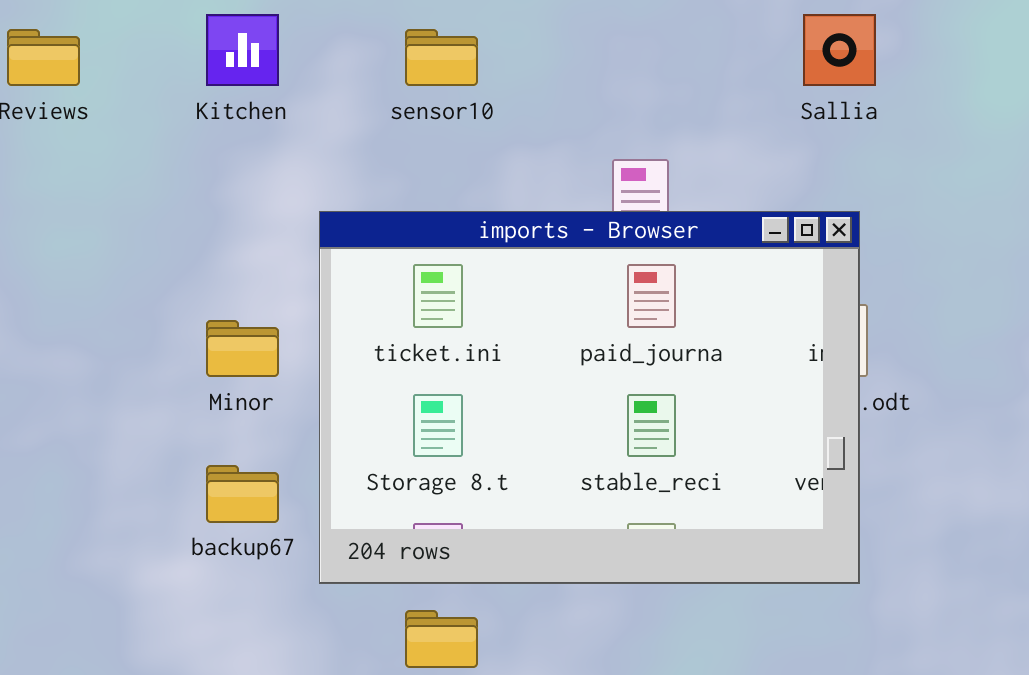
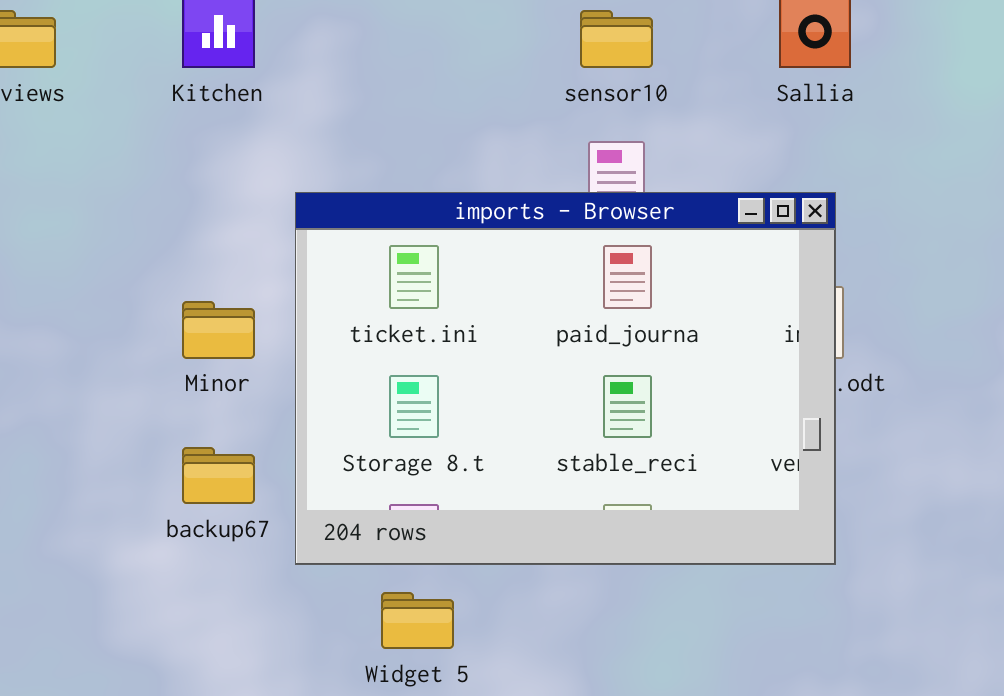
sensor10: [405,29,478,86] -> [580,10,653,68], moved

